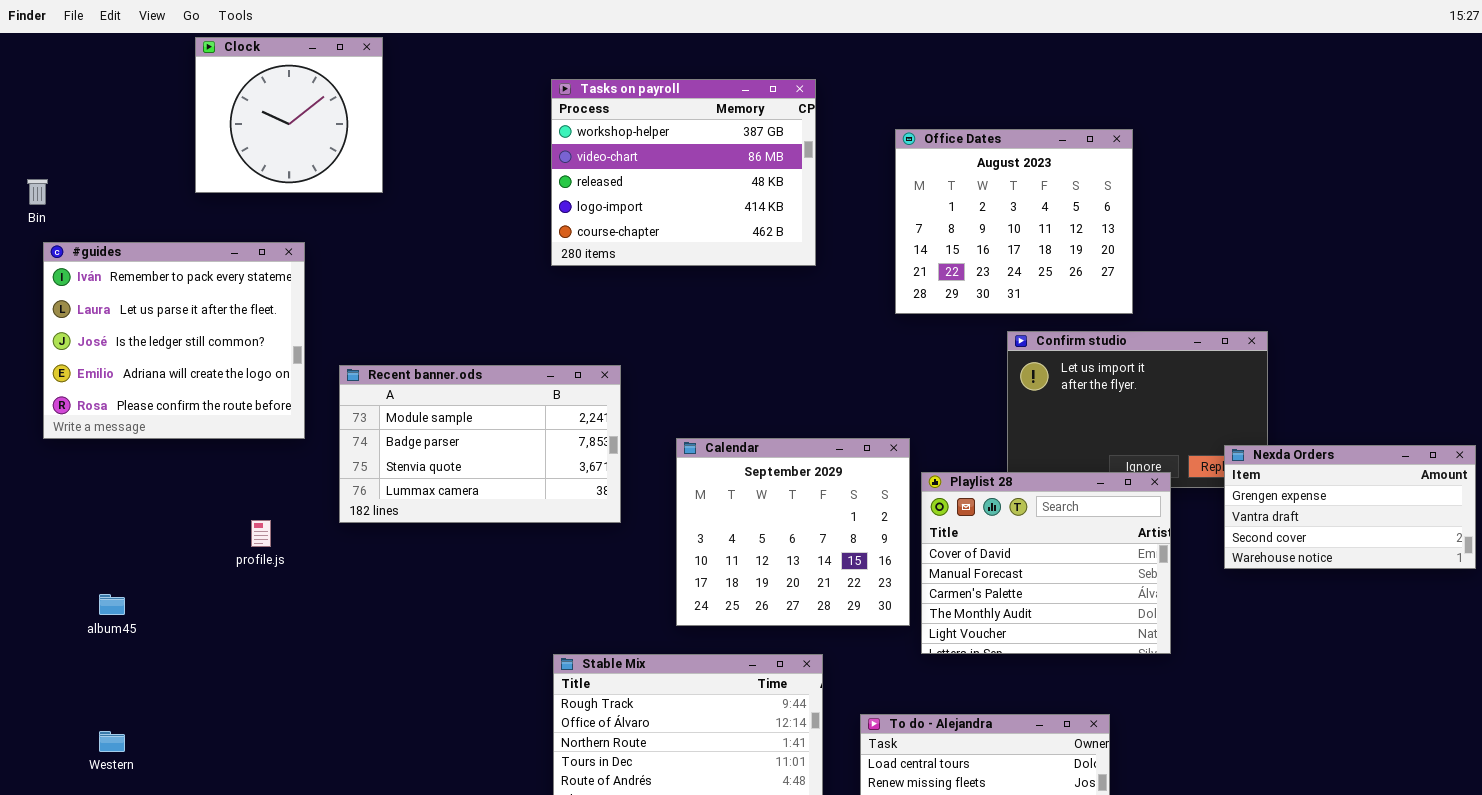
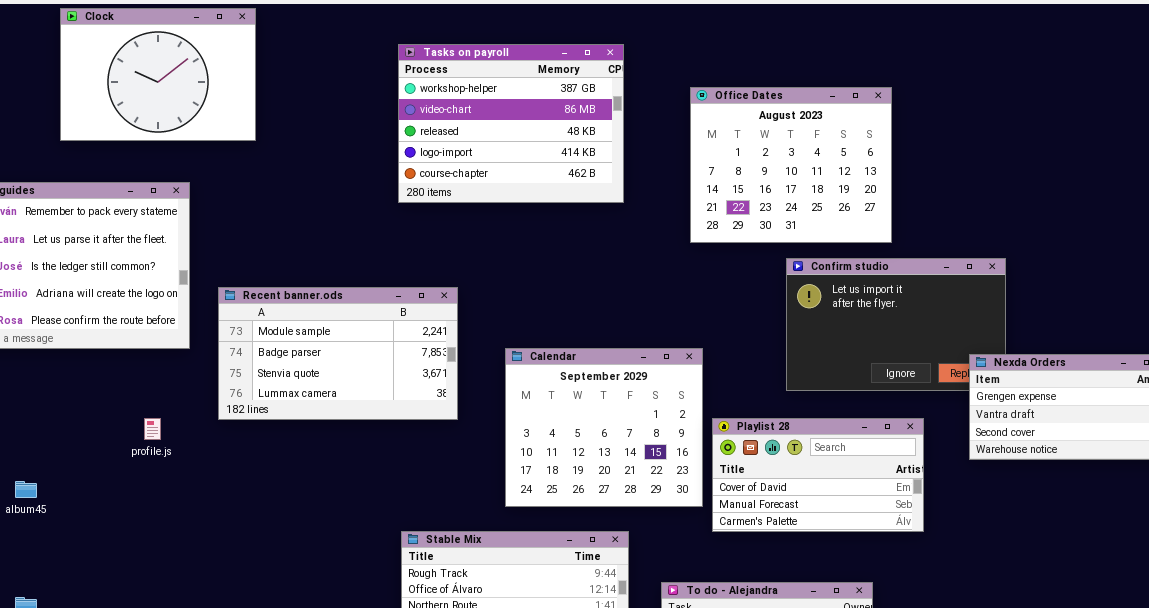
Clock: [195,37,383,193] -> [60,8,256,141], resized
Playlist 28: [921,472,1171,654] -> [712,418,924,532], resized

